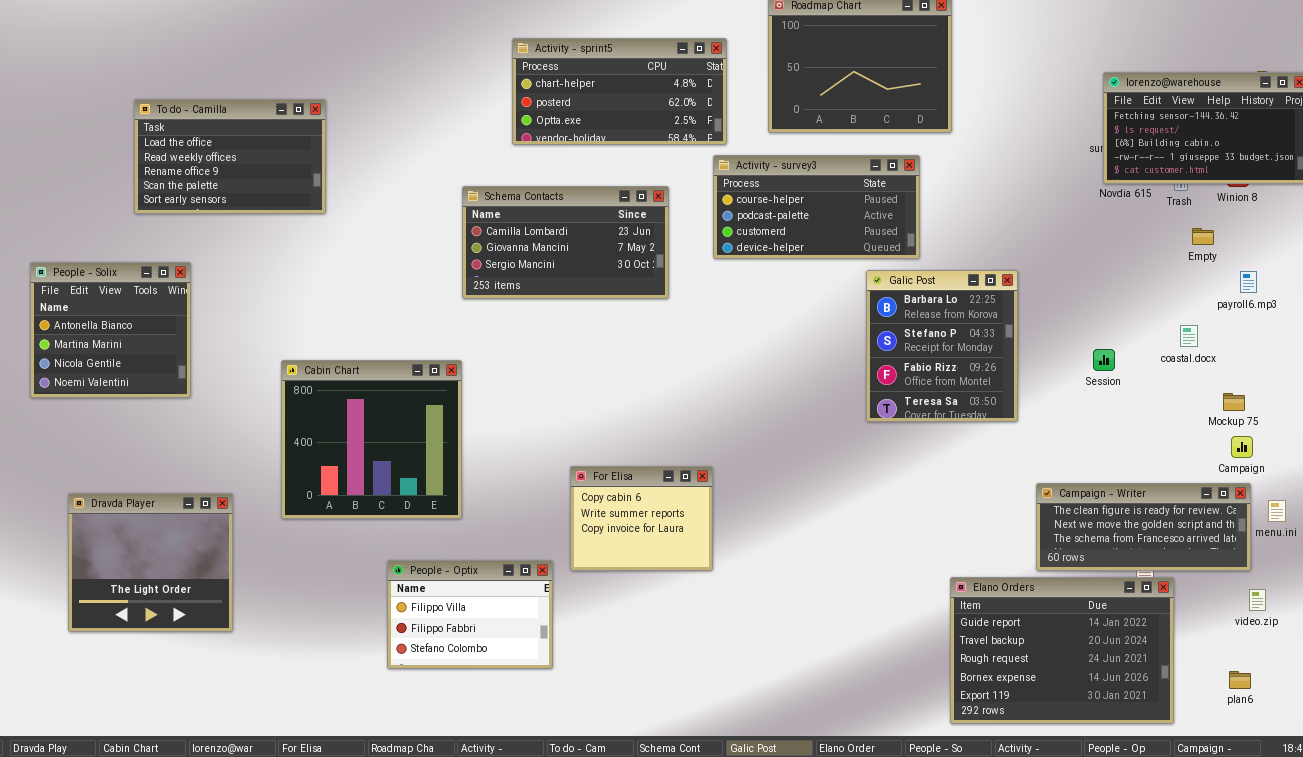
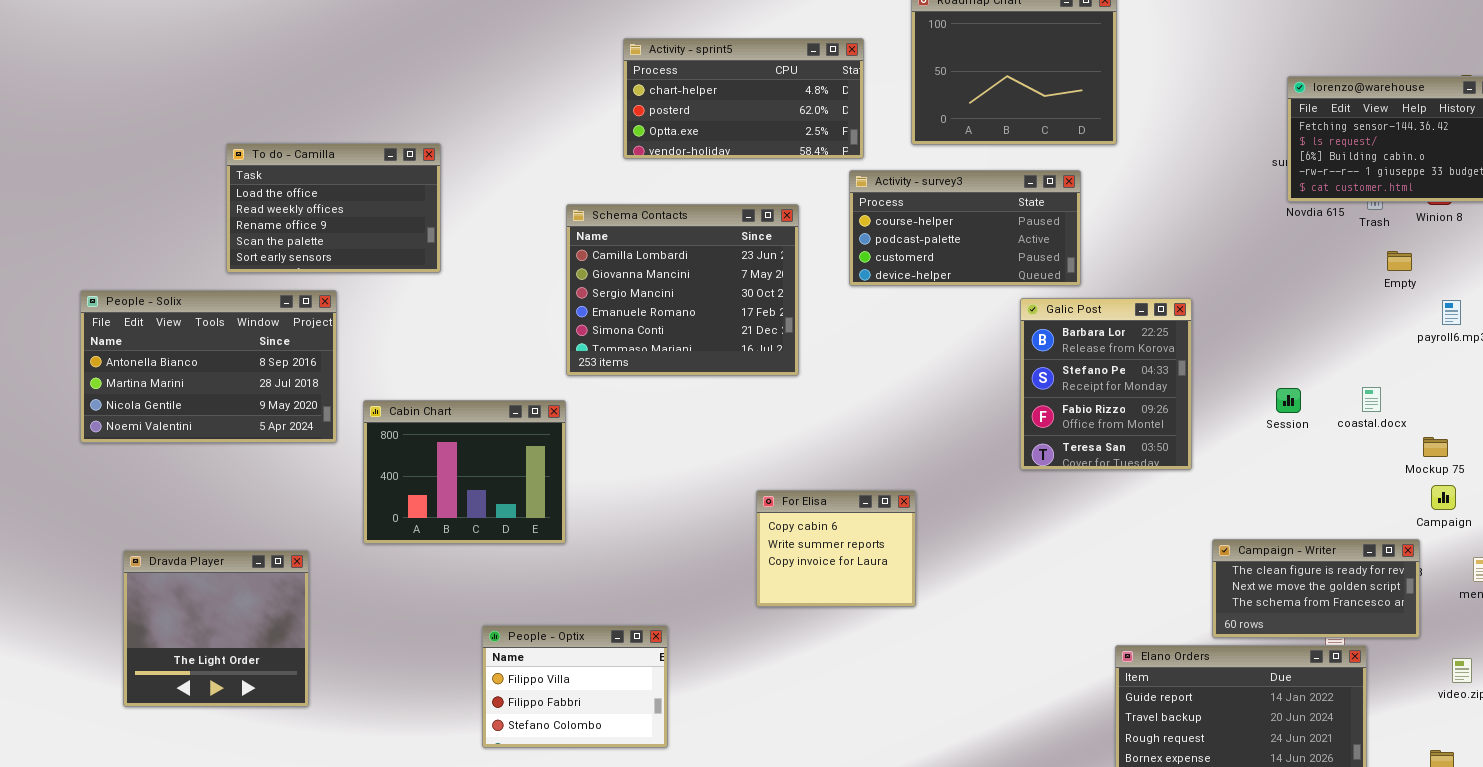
To do - Camilla: [134,99,326,214] -> [226,143,441,273], moved
Schema Contacts: [462,186,669,299] -> [566,204,799,376], resized
People - Solix: [30,262,191,398] -> [80,290,337,443], resized
coastal.docx: [1180,325,1198,347] -> [1362,387,1381,412], moved
Cabin Chart: [281,360,462,519] -> [363,400,566,544], resized
For Elisa: [570,466,713,571] -> [756,490,916,607], moved
Campaign - Writer: [1036,483,1251,571] -> [1212,539,1420,638], resized

